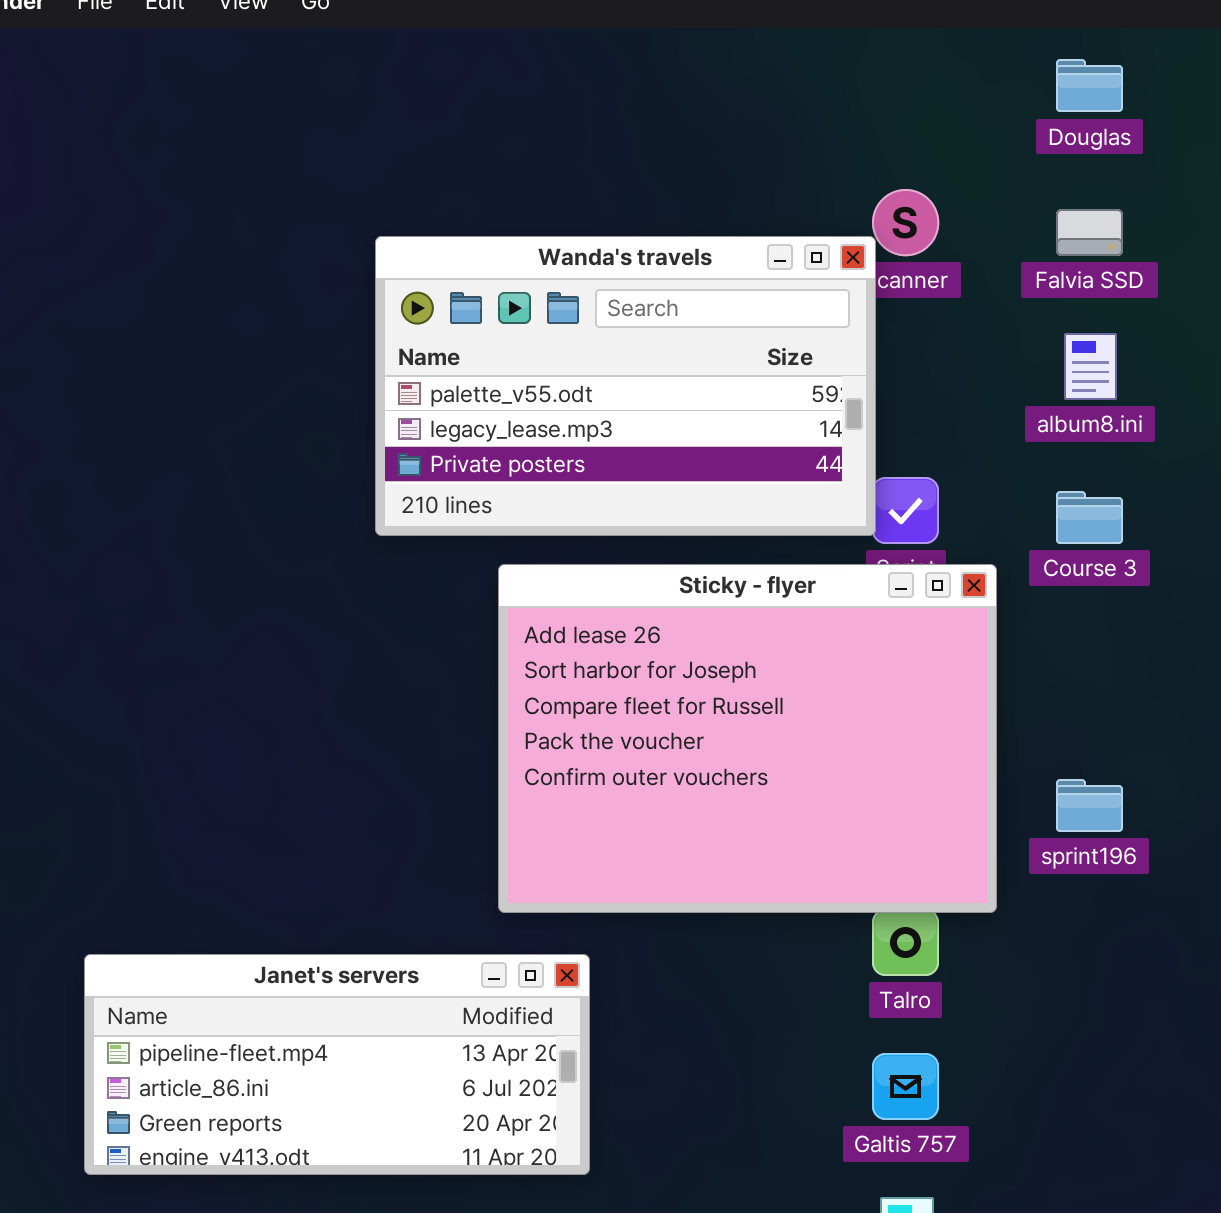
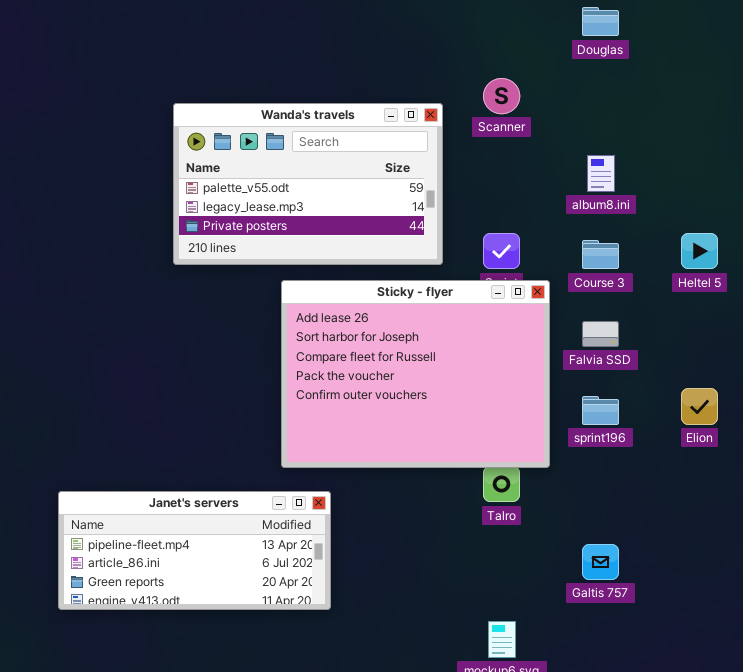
Falvia SSD: [1056,209,1123,256] -> [582,321,619,347], moved
Wanda's travels: [375,236,876,536] -> [173,103,443,265], moved
Galtis 757: [872,1053,939,1120] -> [582,544,619,580], moved

